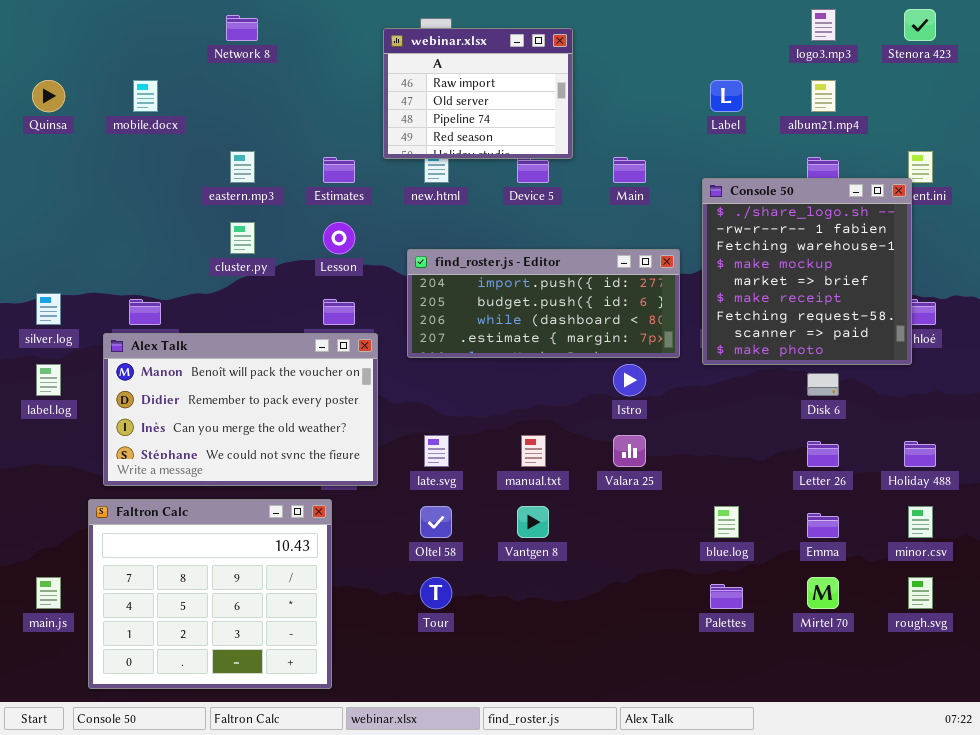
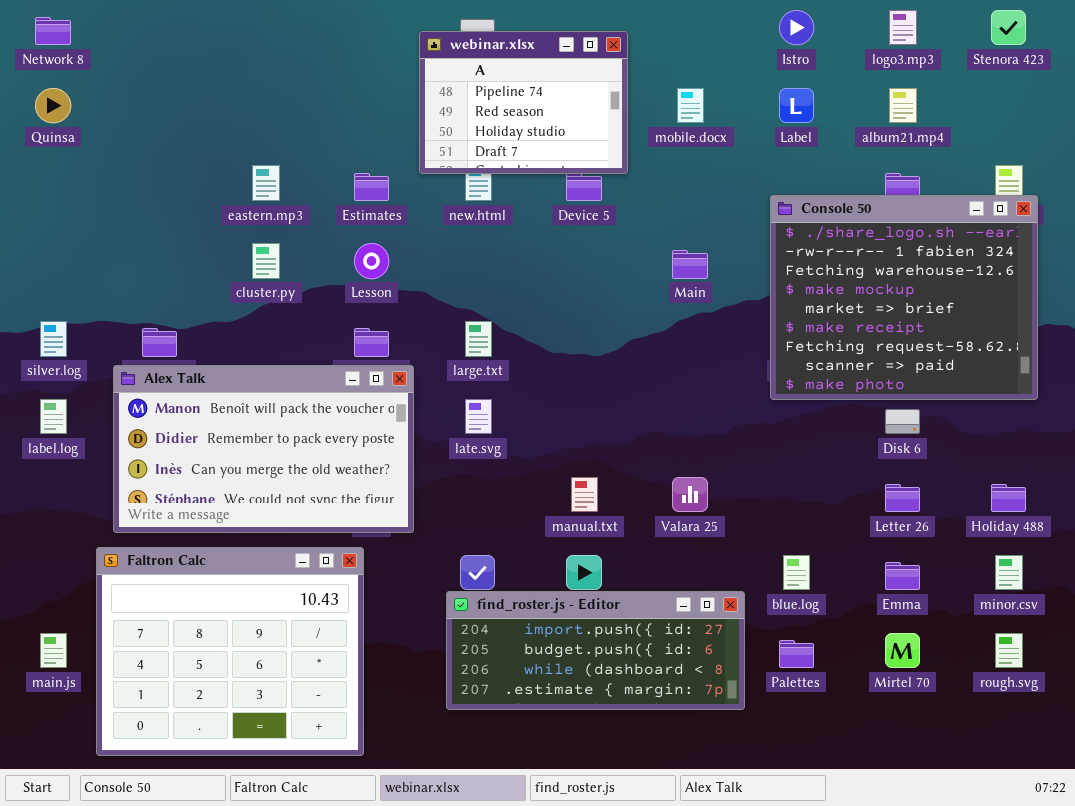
Network 8: [226,15,258,41] -> [35,17,71,45], moved
webinar.xlsx: [383,28,573,159] -> [419,31,628,174], scrolled down 2 rows
mobile.docx: [133,80,158,112] -> [677,88,704,123], moved
Main: [613,157,646,183] -> [672,250,708,279], moved
Console 50: [702,178,912,365] -> [770,195,1038,400], resized
find_roster.js - Editor: [407,249,680,358] -> [446,591,745,710], moved
Istro: [613,364,646,396] -> [779,10,814,45], moved
late.svg: [424,435,449,467] -> [465,399,492,434], moved

